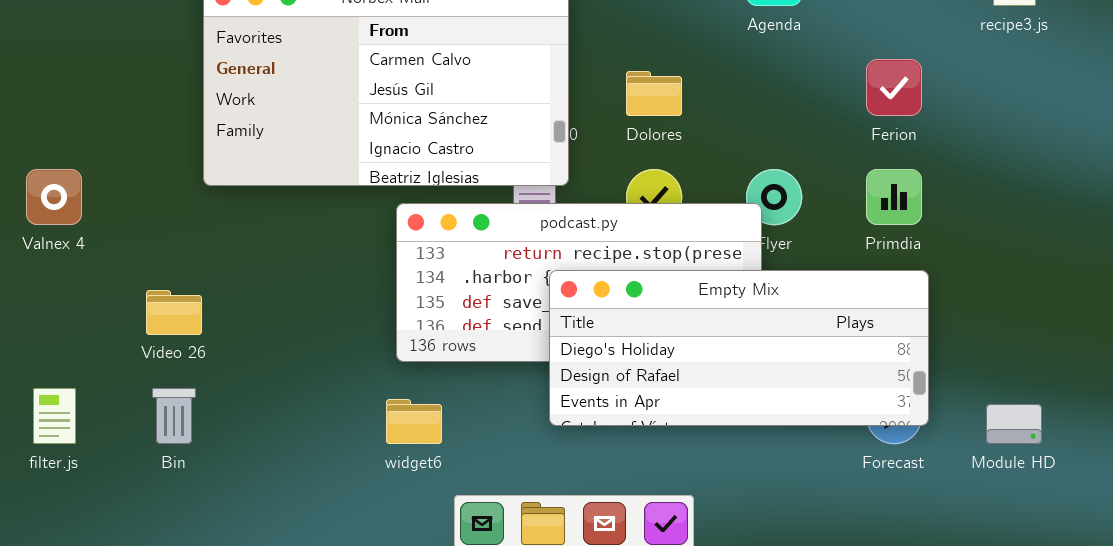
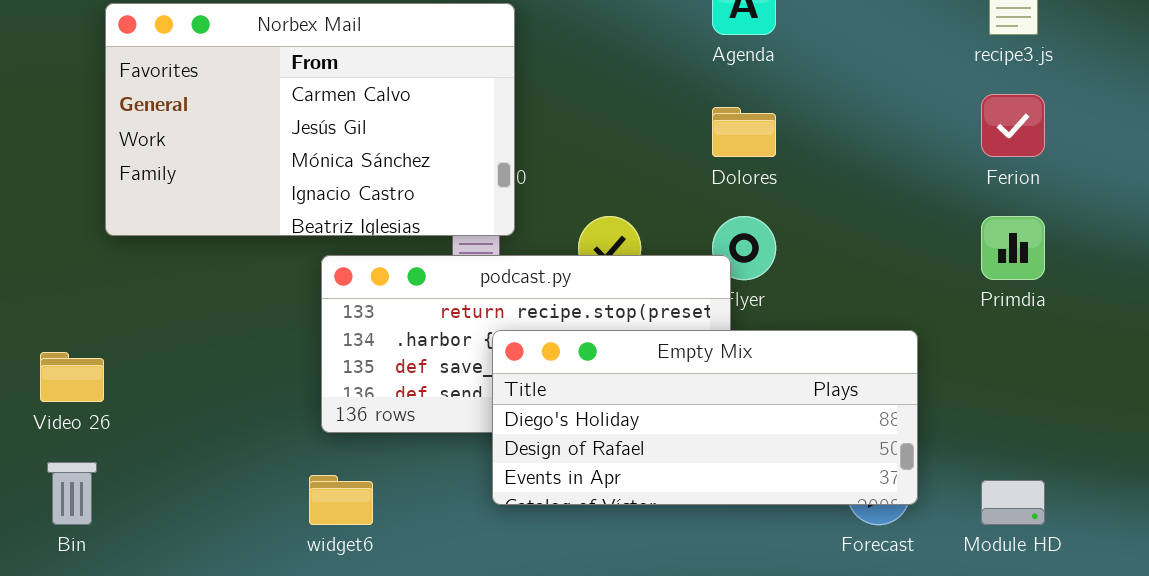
Ferion: [866,59,922,116] -> [981,94,1045,157], moved
Dolores: [626,71,682,116] -> [712,107,776,157], moved
Primdia: [866,169,922,225] -> [981,216,1045,280], moved

